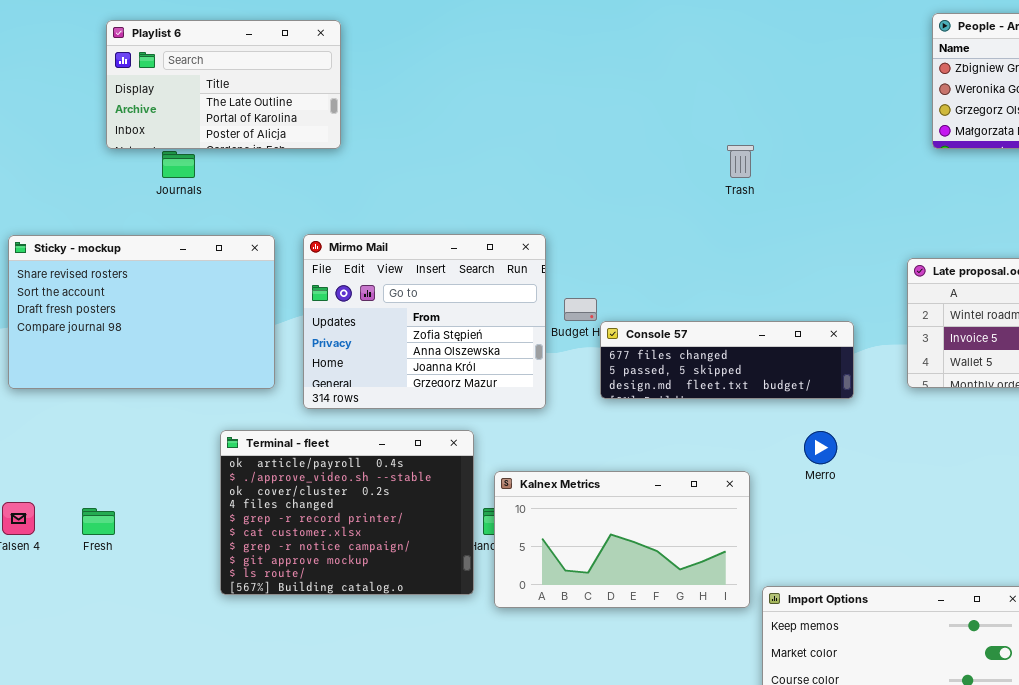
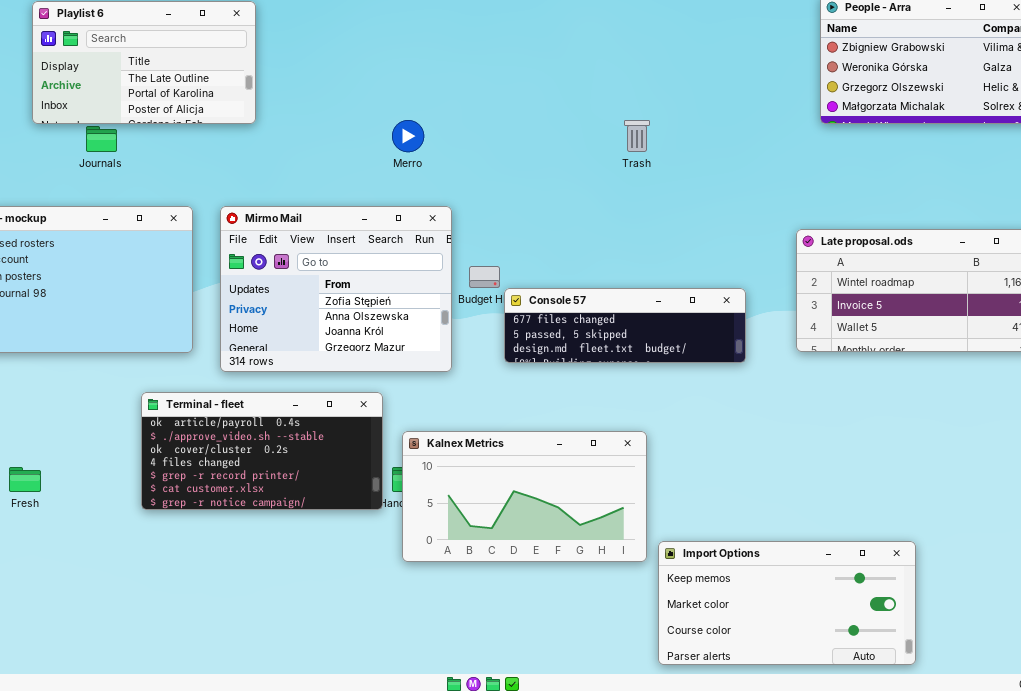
Terminal - fleet: [220,430,474,595] -> [141,392,383,510], resized
Merro: [804,431,837,464] -> [392,120,424,152], moved

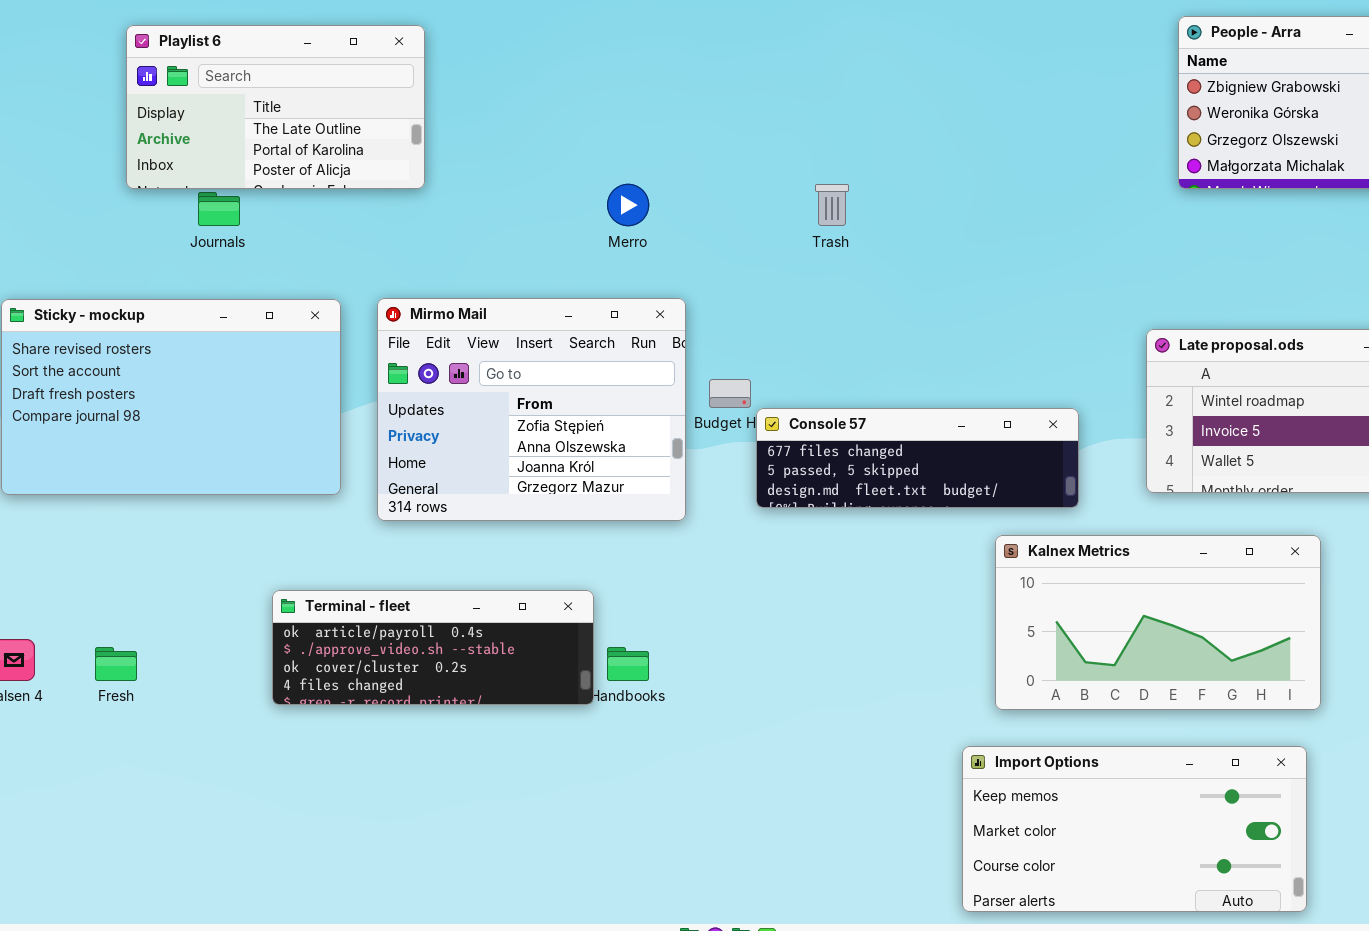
Trash: [624,120,650,152] -> [815,184,849,226], moved
Terminal - fleet: [141,392,383,510] -> [272,590,594,705], resized
Kalnex Metrics: [402,431,647,562] -> [995,535,1321,710], moved

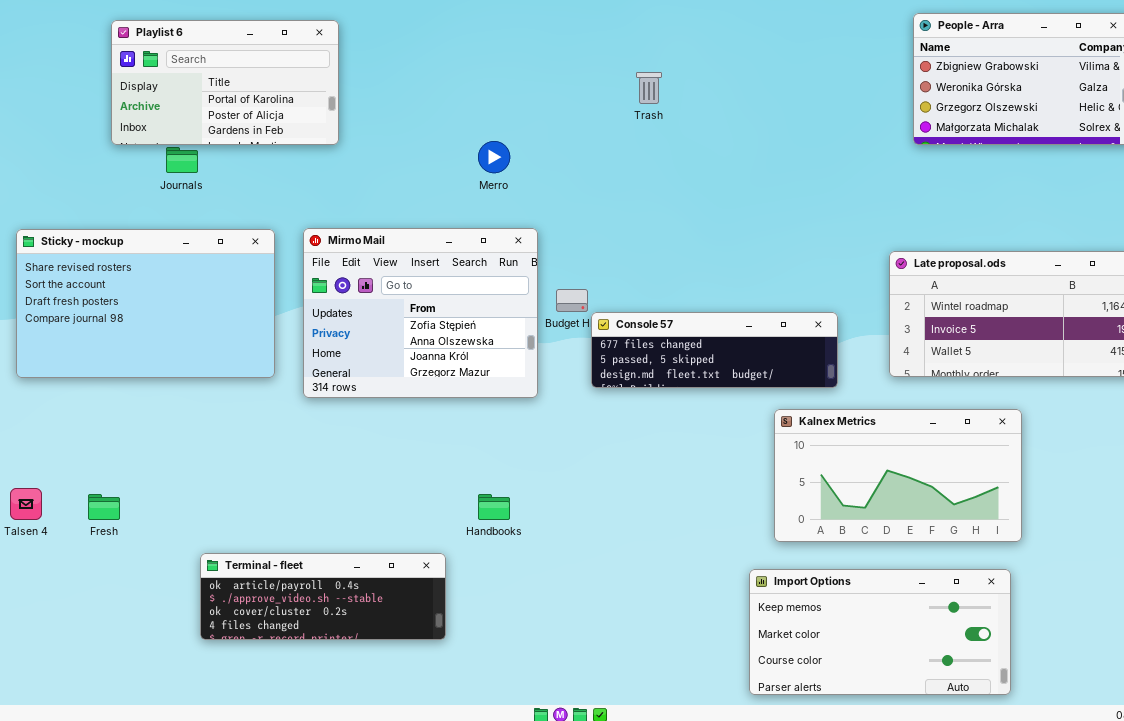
Playlist 6: [126,25,425,189] -> [111,20,339,145], scrolled down 1 row
Trash: [815,184,849,226] -> [636,72,662,104], moved
Terminal - fleet: [272,590,594,705] -> [200,553,446,640], moved

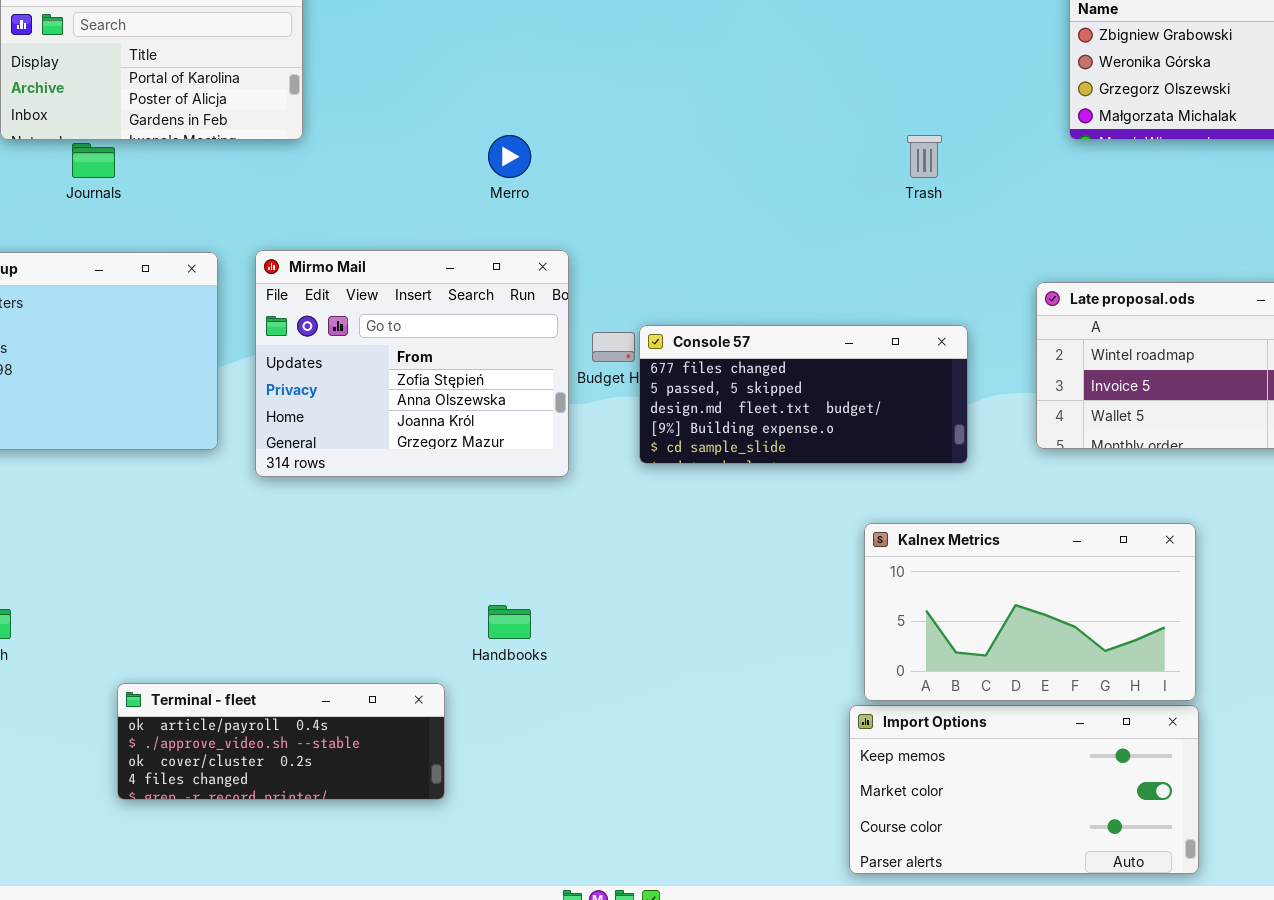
Trash: [636,72,662,104] -> [907,135,942,178], moved
Console 57: [591,312,838,388] -> [639,325,968,464], resized
Kalnex Metrics: [774,409,1022,542] -> [864,523,1196,701], moved

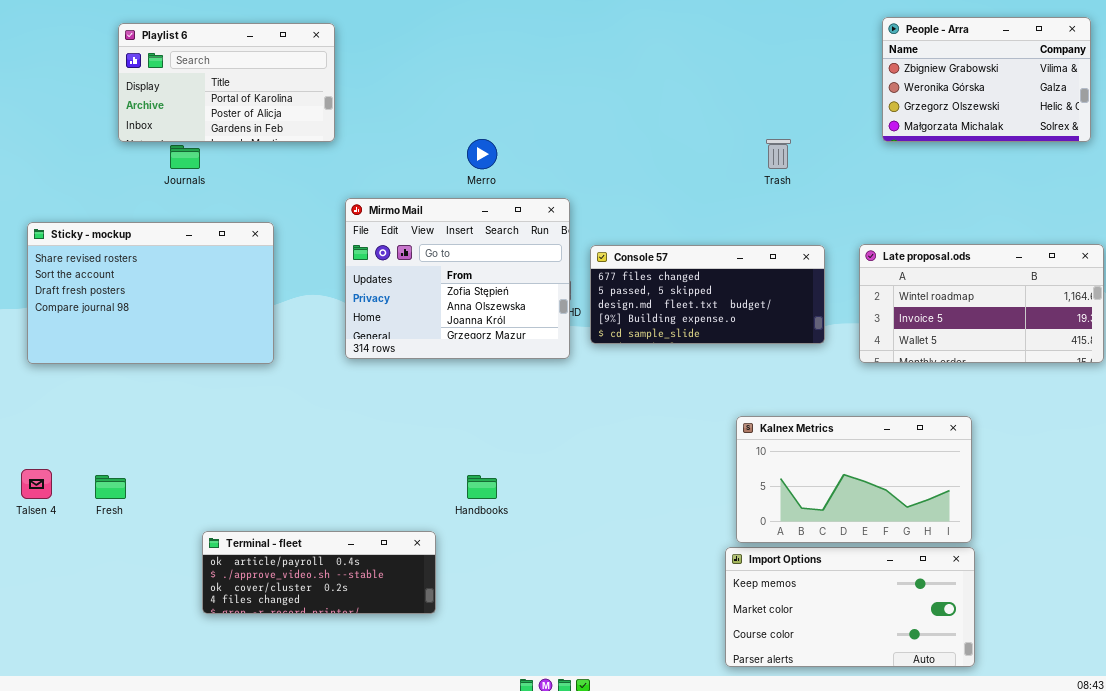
Mirmo Mail: [255,250,569,477] -> [345,198,570,359], moved
Console 57: [639,325,968,464] -> [590,245,825,344], moved

